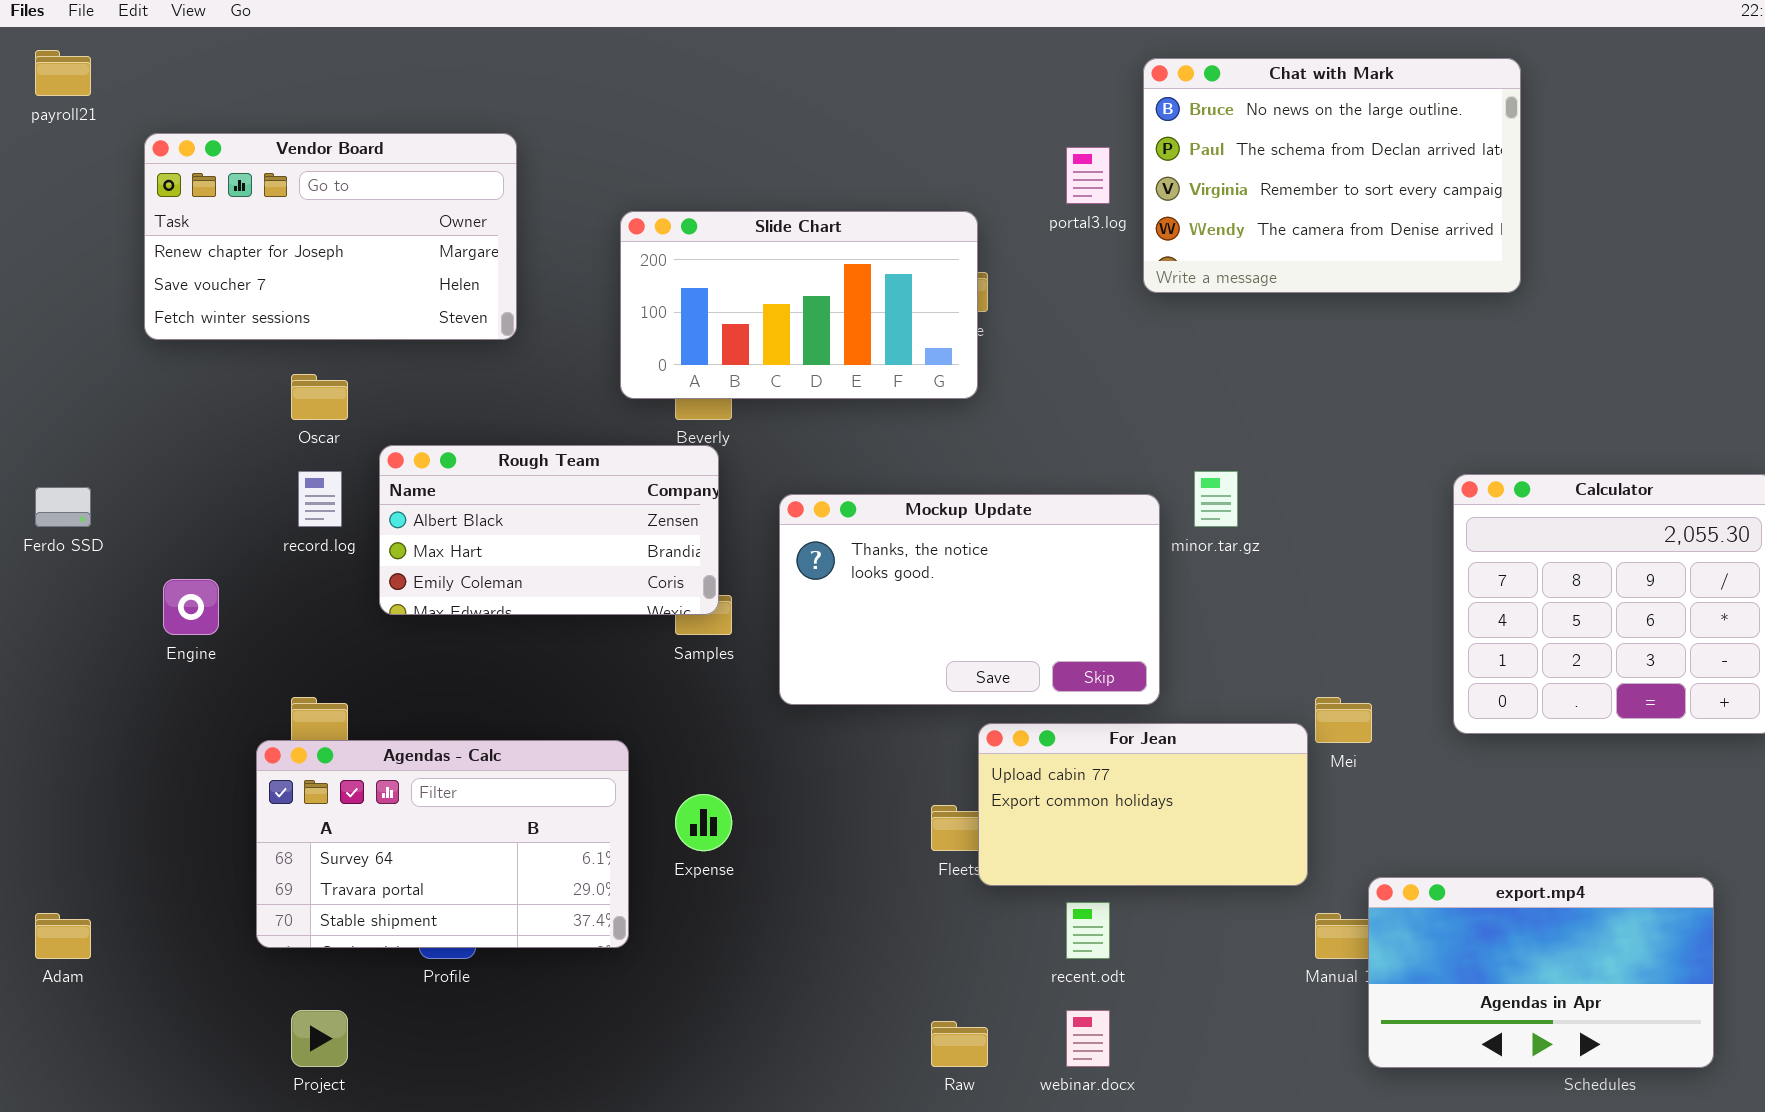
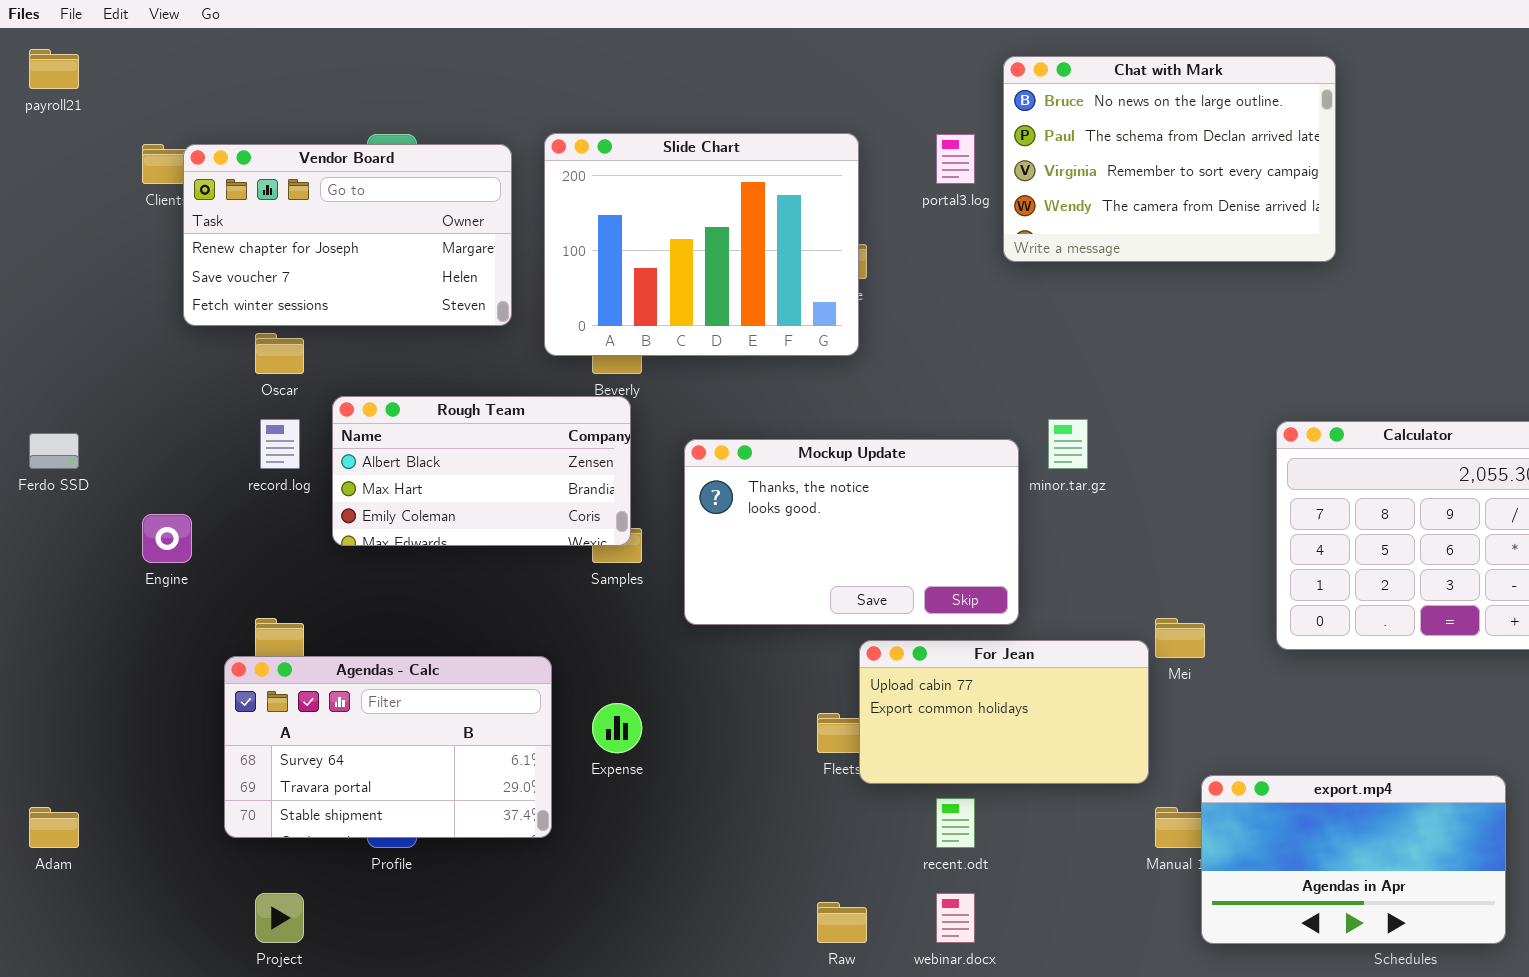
Vendor Board: [144,133,517,340] -> [183,144,512,326], moved
Slide Chart: [620,211,978,399] -> [544,133,859,356], resized

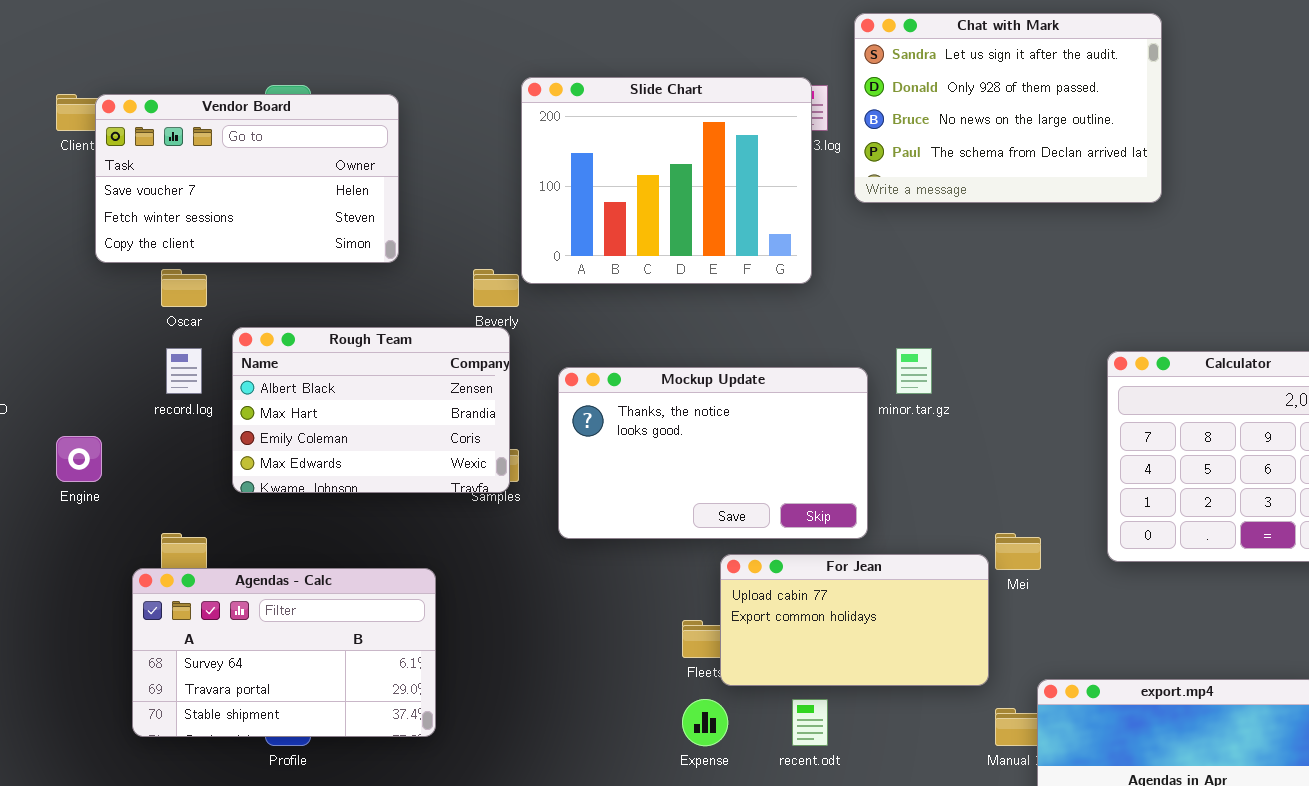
Chat with Mark: [1003,56,1336,262] -> [854,13,1162,203], scrolled up 2 rows
Slide Chart: [544,133,859,356] -> [521,77,812,284], moved
Vendor Board: [183,144,512,326] -> [95,94,399,263], scrolled down 1 row
Rough Team: [332,396,631,546] -> [232,327,510,493], resized
Expense: [592,703,642,753] -> [682,699,728,746], moved

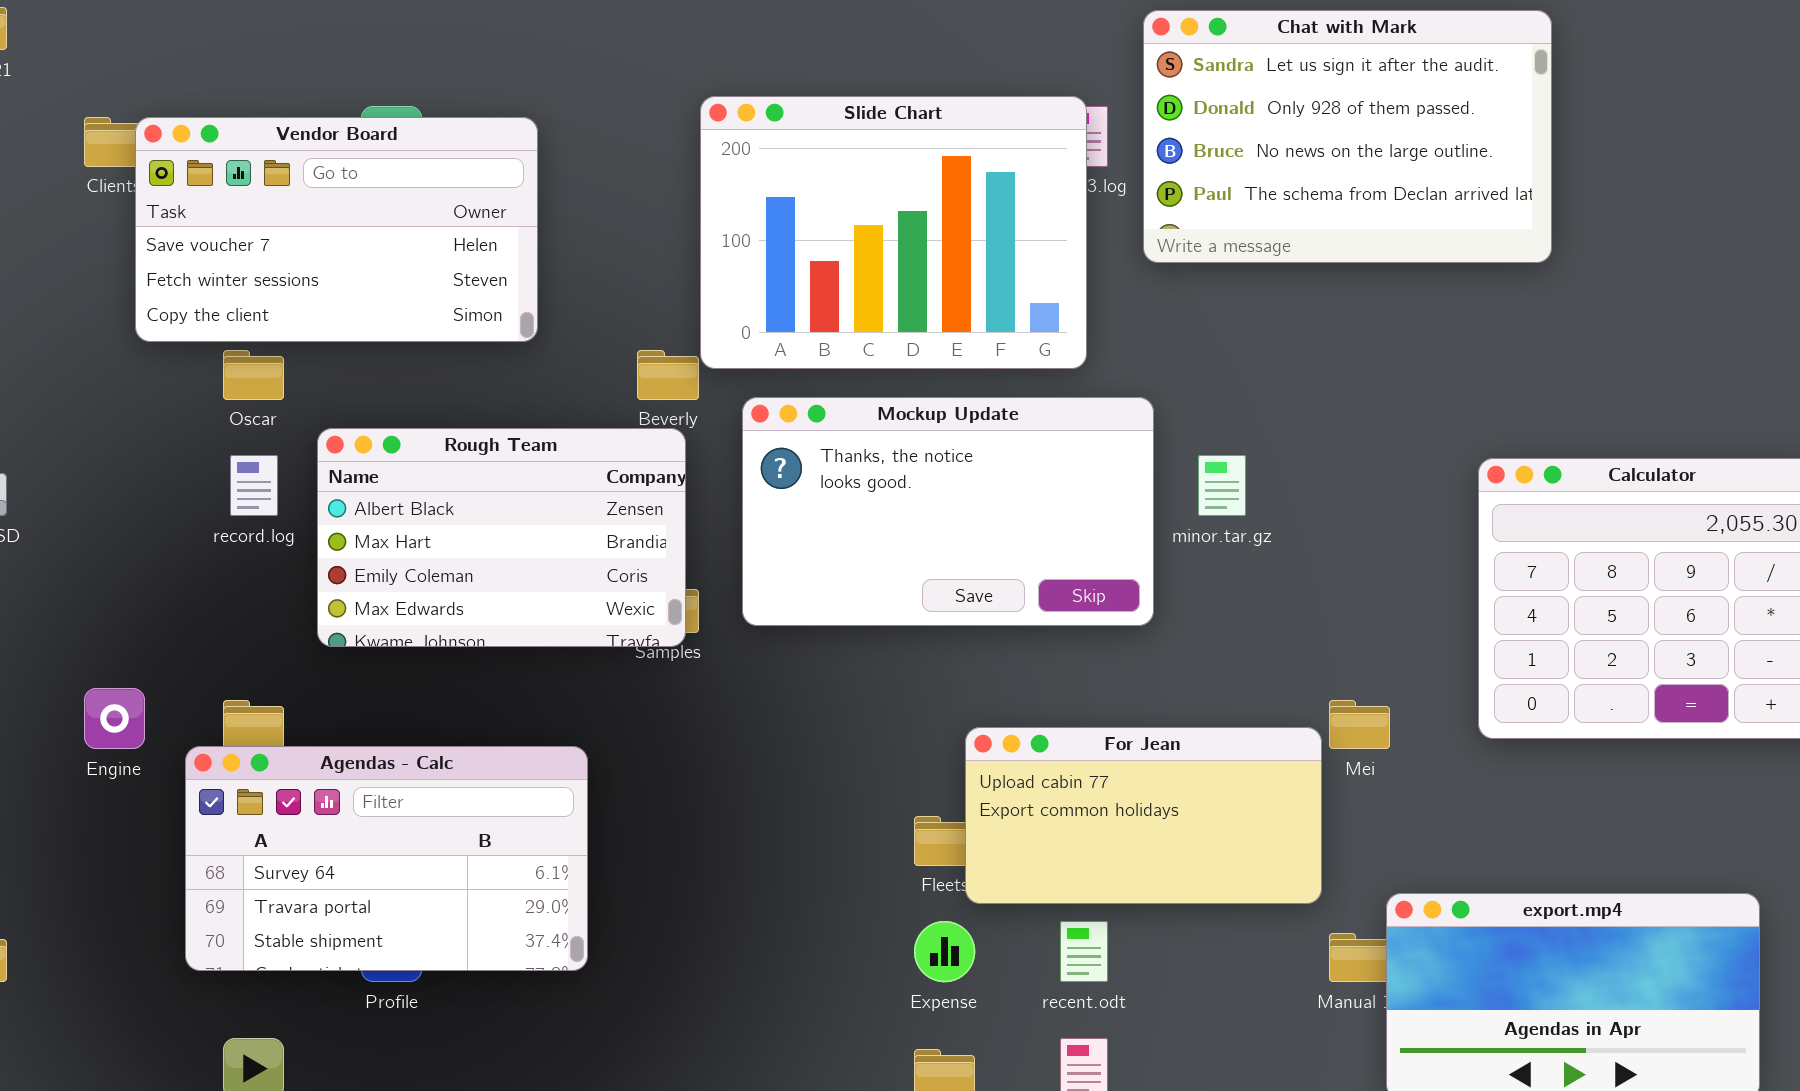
Mockup Update: [558,367,868,539] -> [742,397,1154,626], moved
Engine: [56,436,102,482] -> [84,688,145,749], moved

